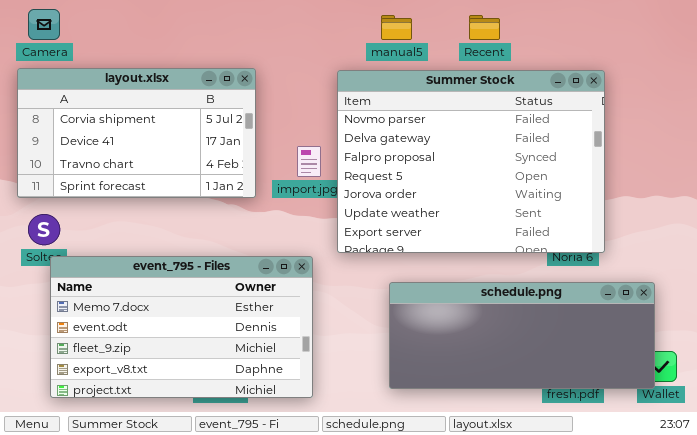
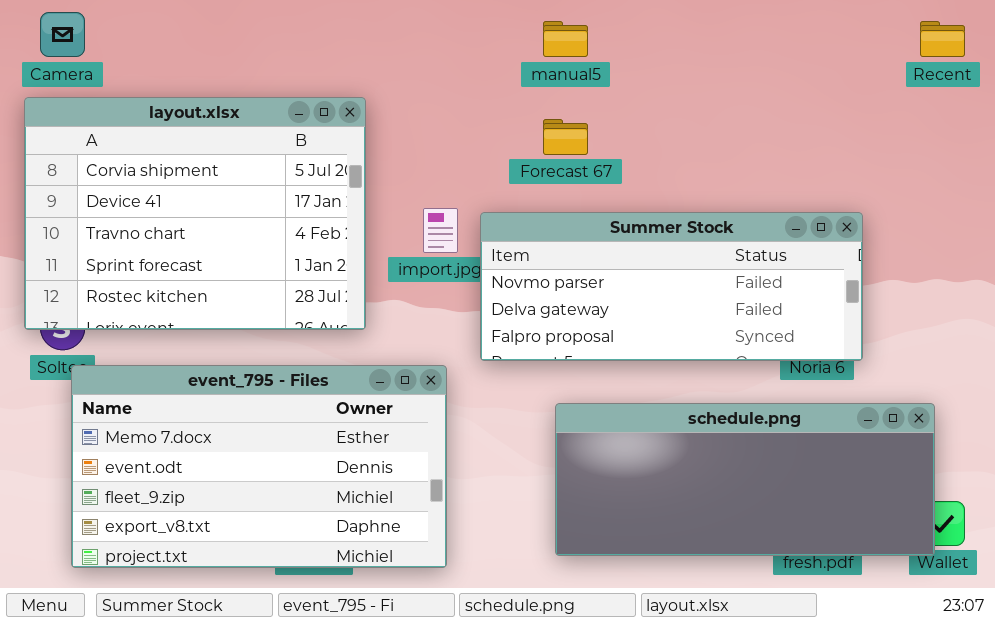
Recent: [469,15,500,40] -> [920,21,965,57], moved
layout.xlsx: [17,68,256,198] -> [24,97,366,330], resized
Summer Stock: [337,70,605,253] -> [480,212,863,361], resized

